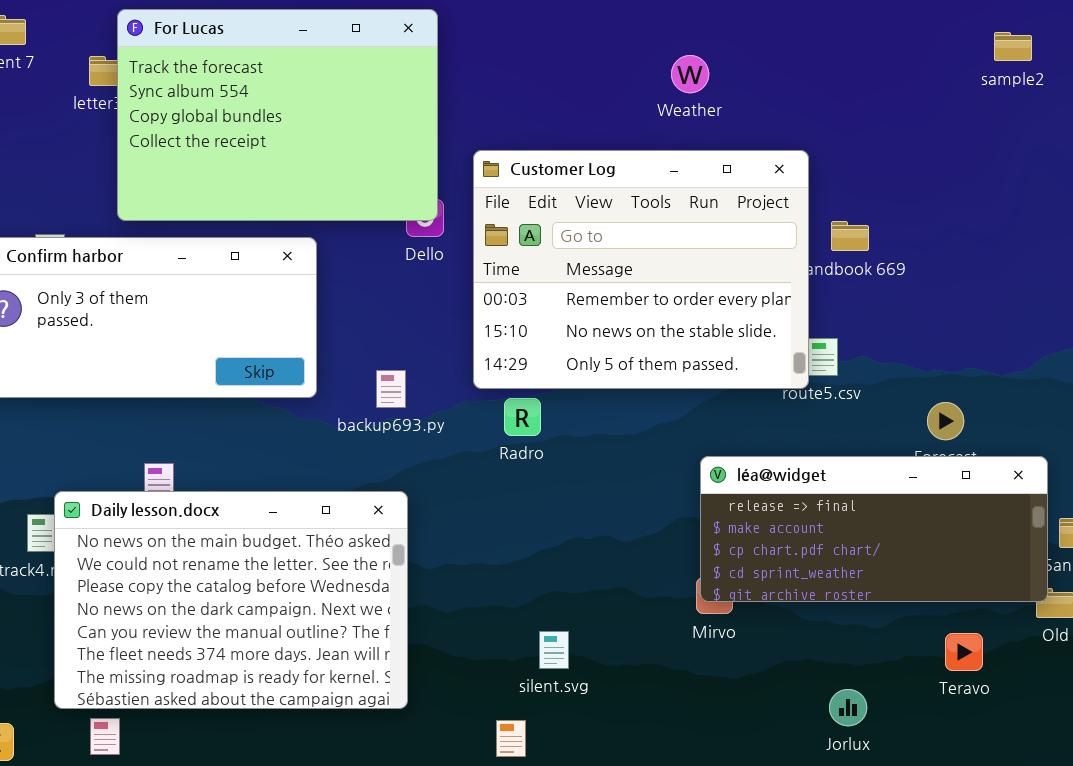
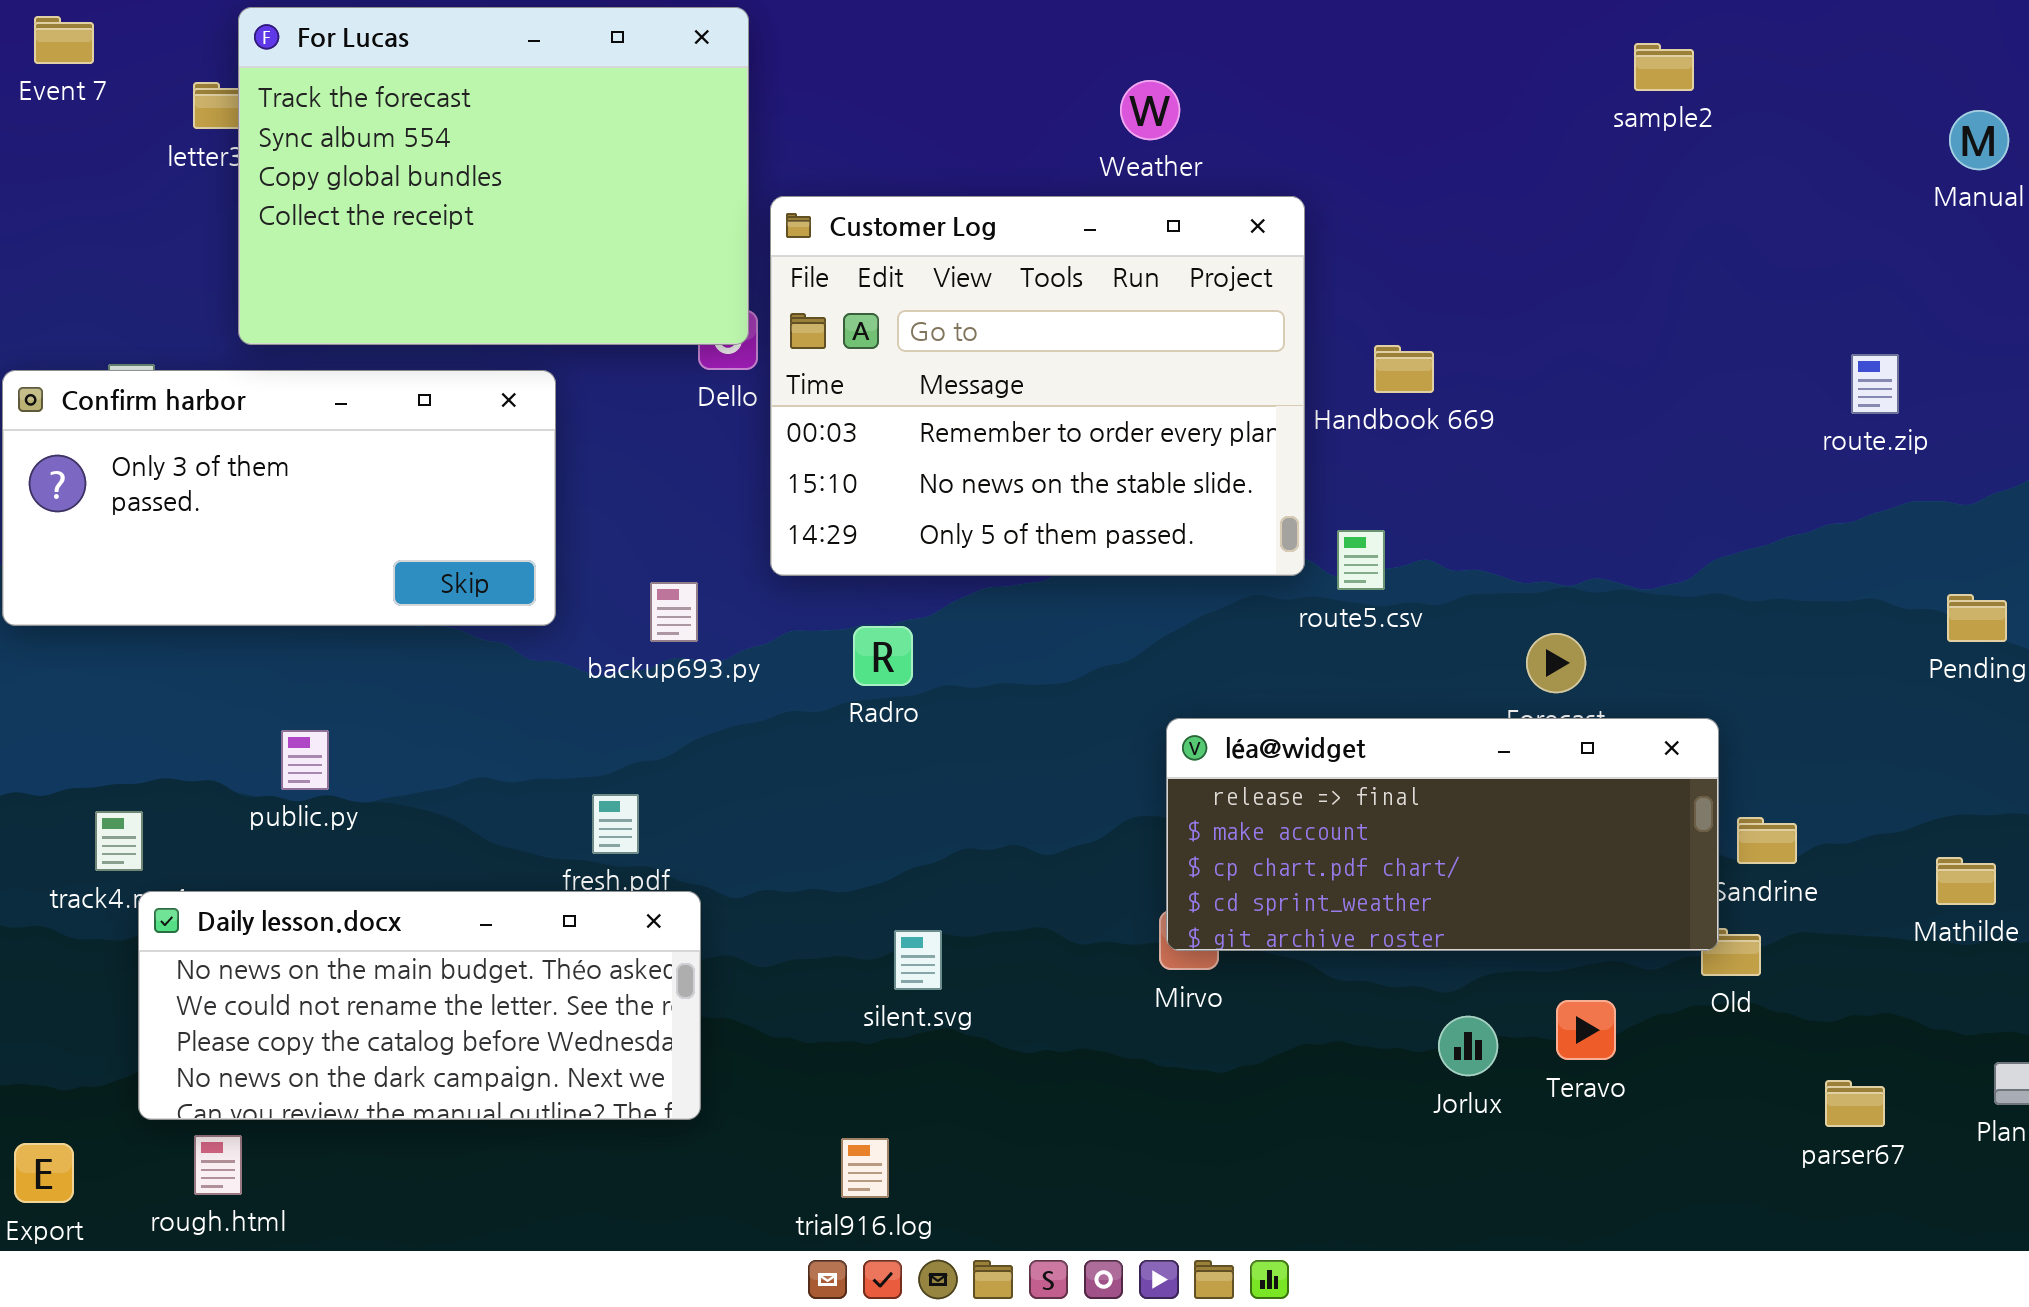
Customer Log: [473,150,809,389] -> [770,196,1305,576], moved
Daily lesson.docx: [54,491,408,709] -> [138,891,701,1120], resized
silent.svg: [539,631,569,669] -> [894,930,942,990], moved
Jorlux: [829,689,867,726] -> [1438,1016,1498,1076], moved

